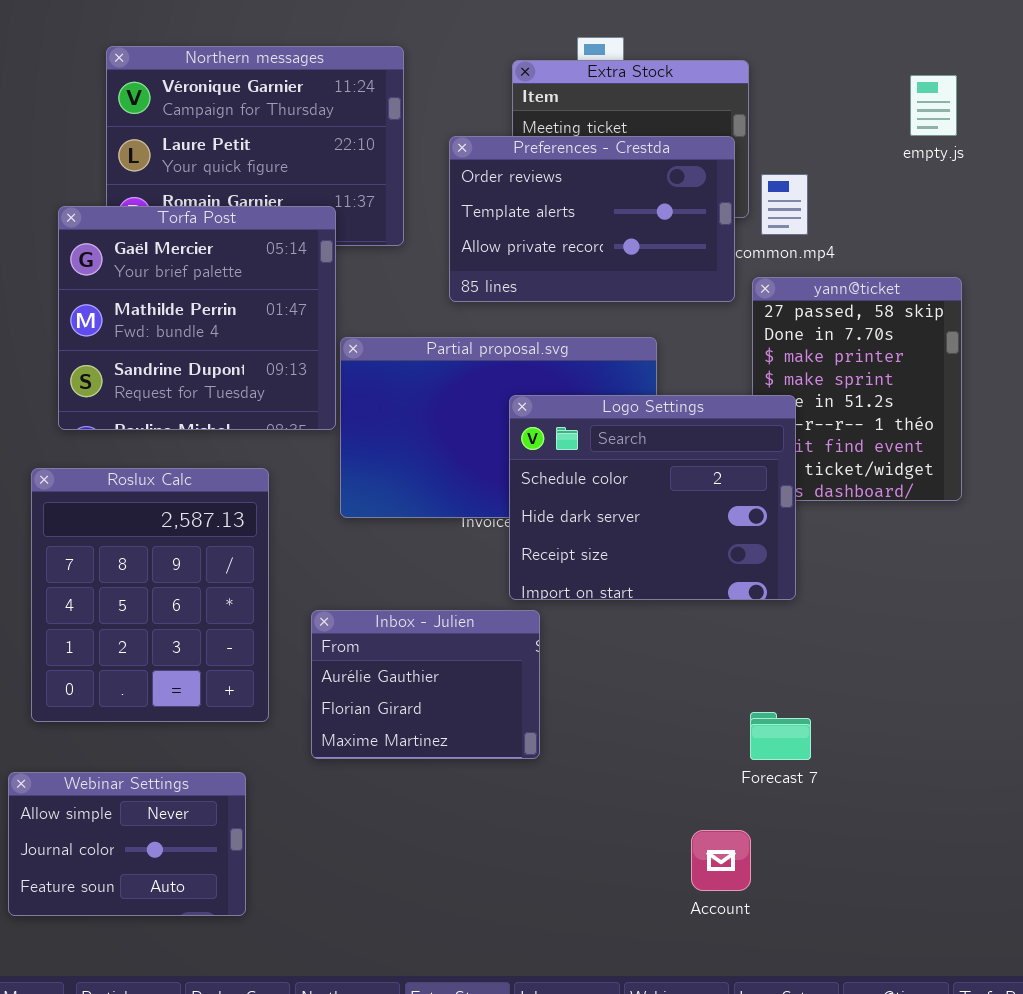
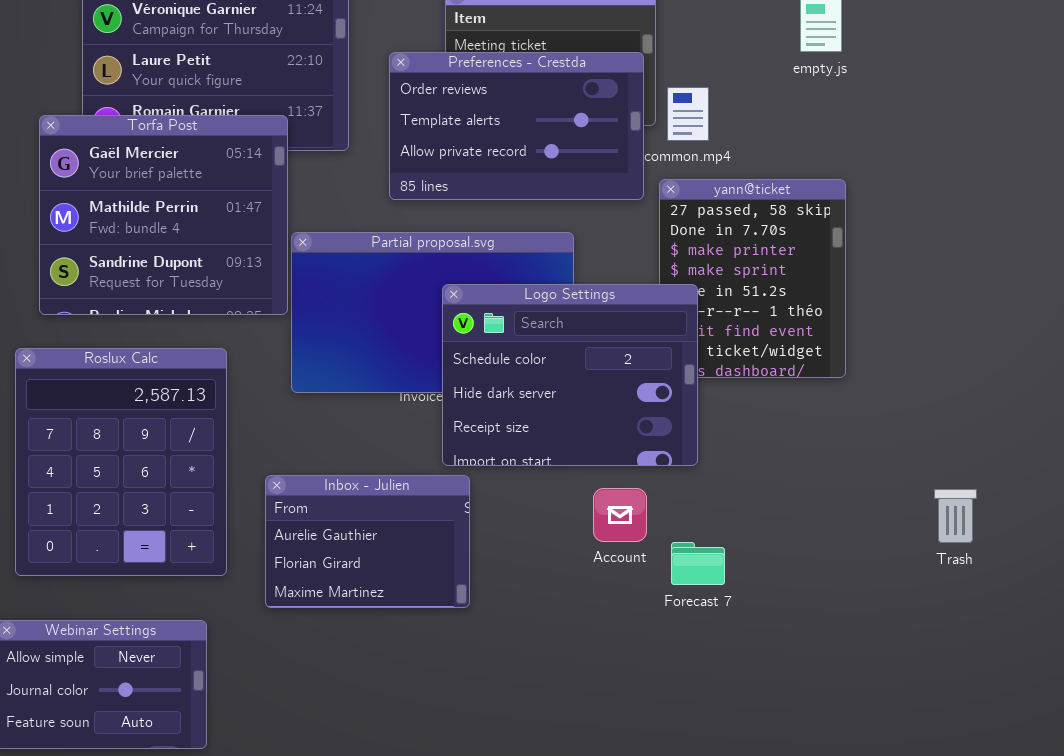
Forecast 7: [750,712,811,760] -> [671,542,725,585], moved
Account: [691,830,751,891] -> [593,488,647,542], moved

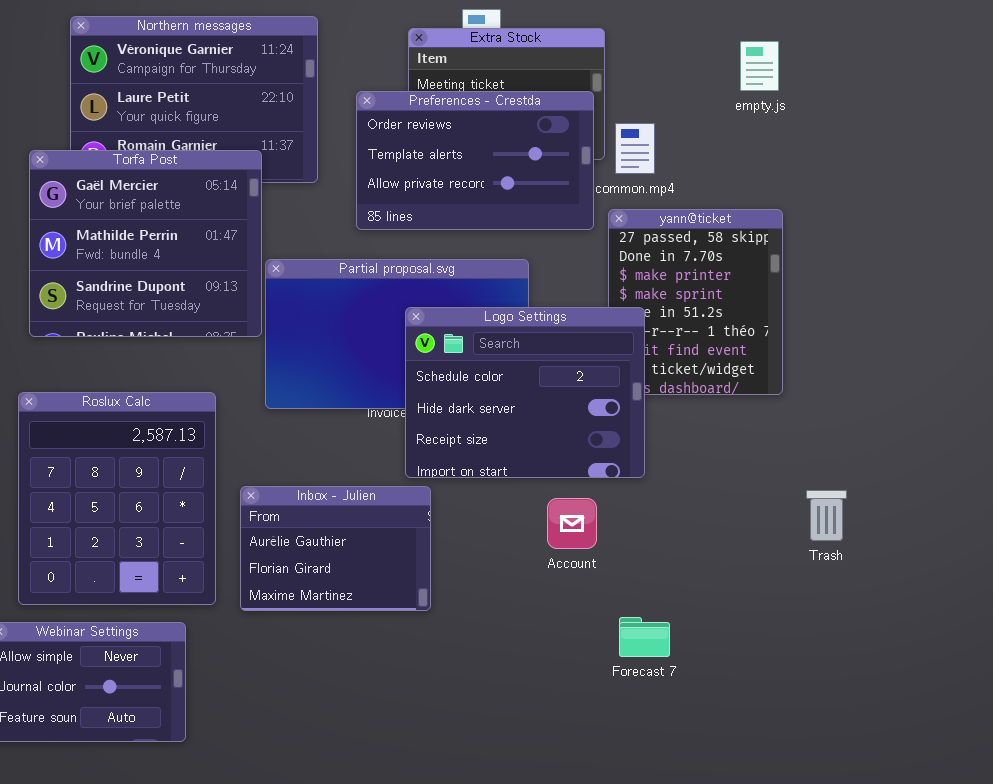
Roslux Calc: [15,348,227,576] -> [18,392,216,605], moved
Trash: [934,489,977,543] -> [806,490,847,541], moved
Forecast 7: [671,542,725,585] -> [619,617,670,657], moved

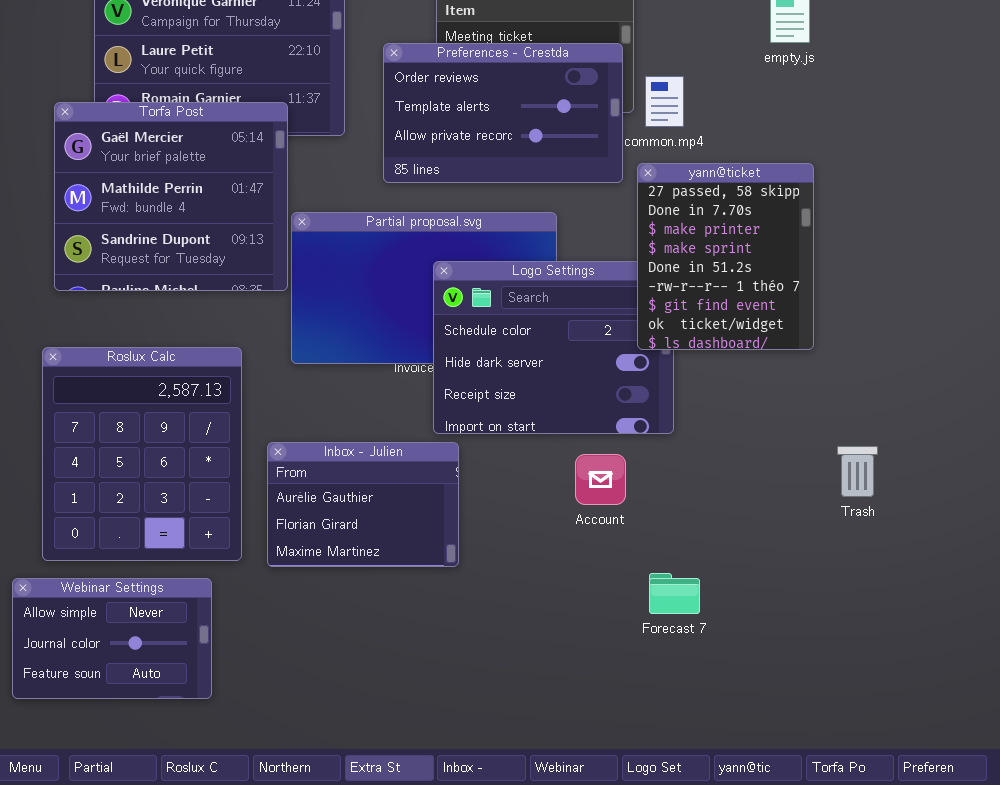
yann@ticket: [608,209,783,395] -> [637,163,814,350], raised

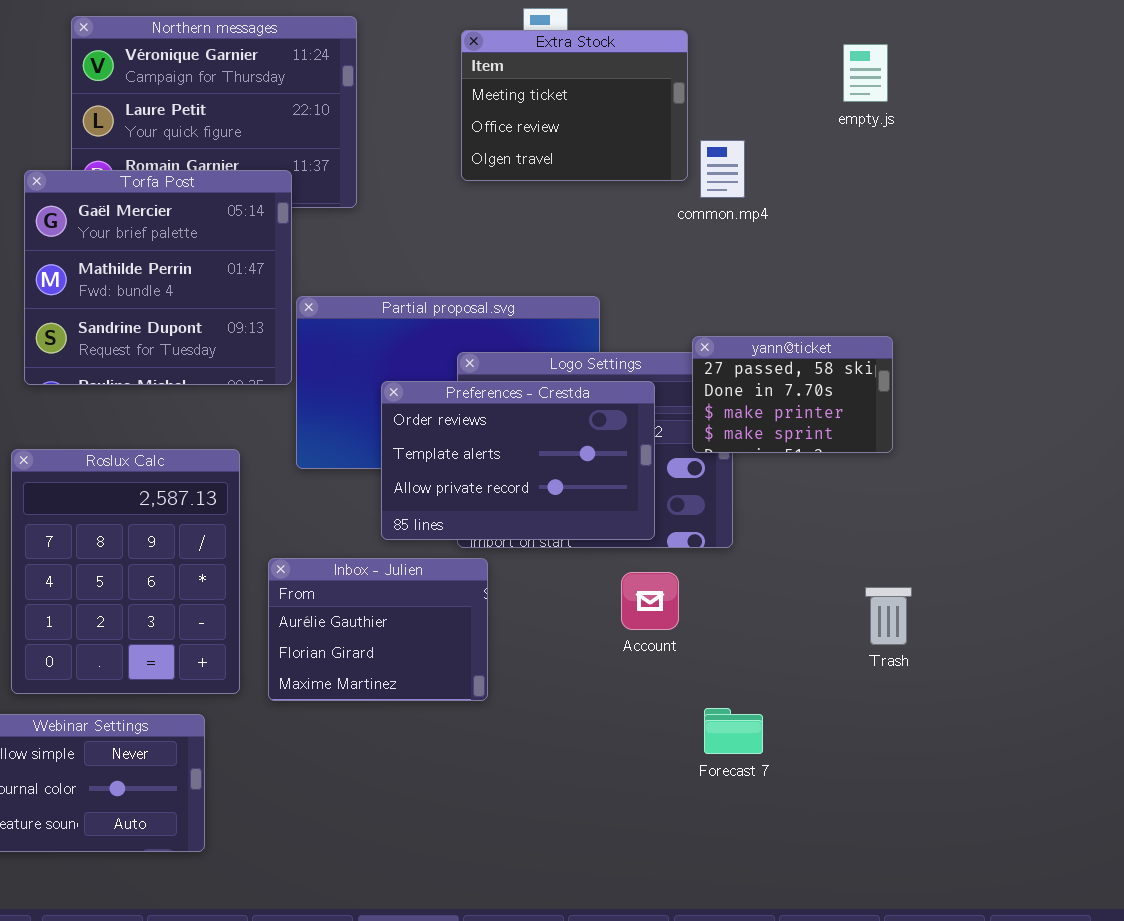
Preferences - Crestda: [383,43,623,183] -> [381,381,655,540], moved
yann@ticket: [637,163,814,350] -> [692,336,893,453], resized
Trash: [837,446,878,497] -> [865,587,912,645], moved

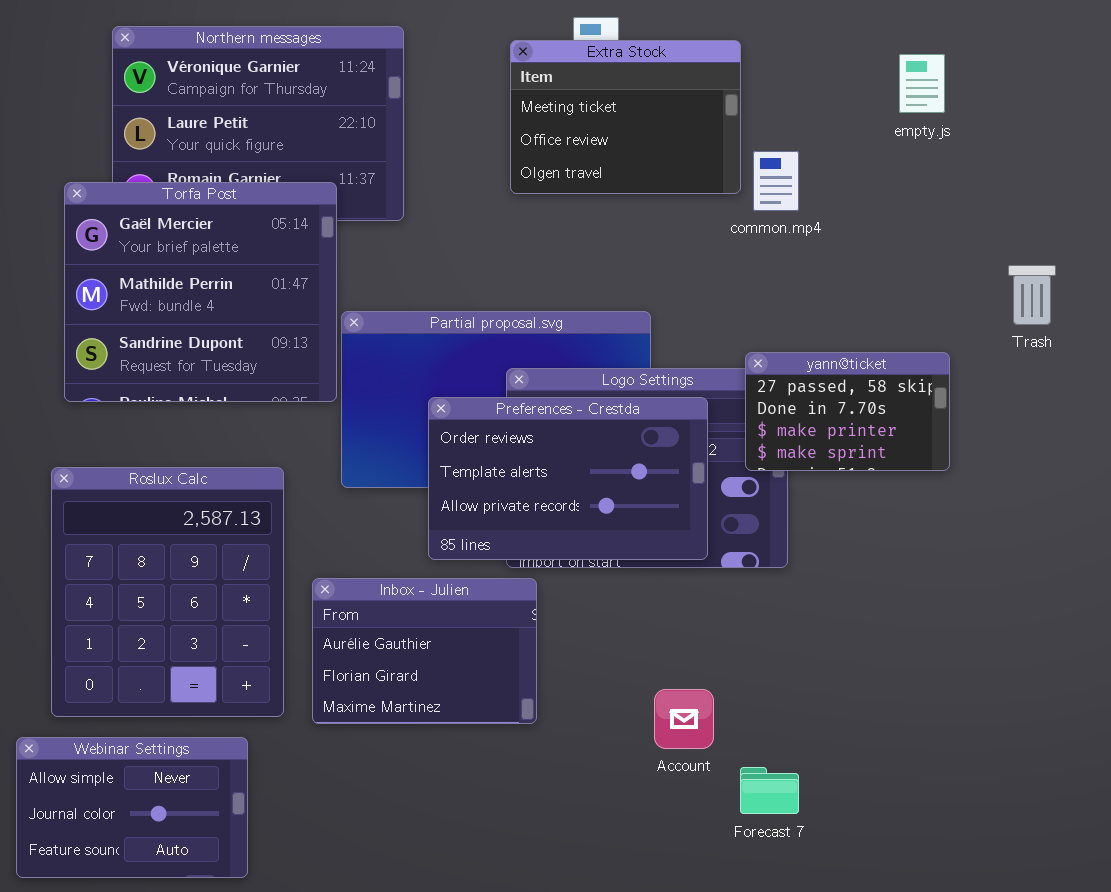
Account: [621,572,679,630] -> [654,689,714,749], moved
Trash: [865,587,912,645] -> [1008,265,1056,325], moved
Forecast 7: [704,708,763,754] -> [740,767,799,814], moved

